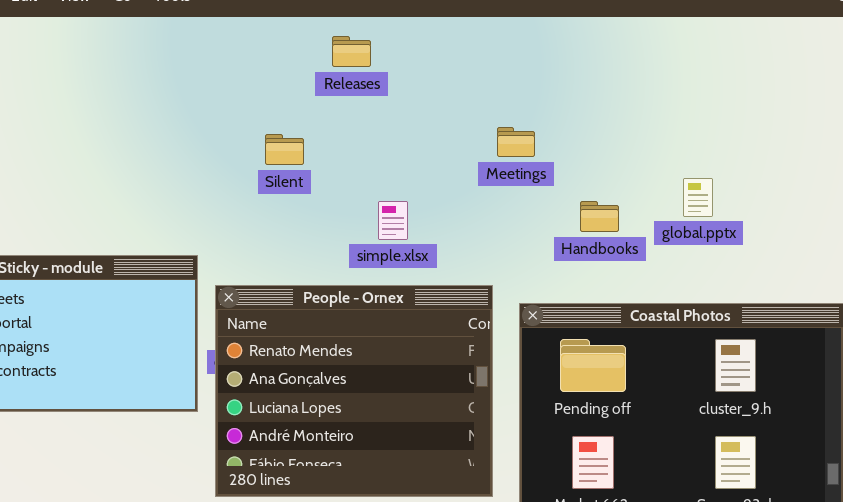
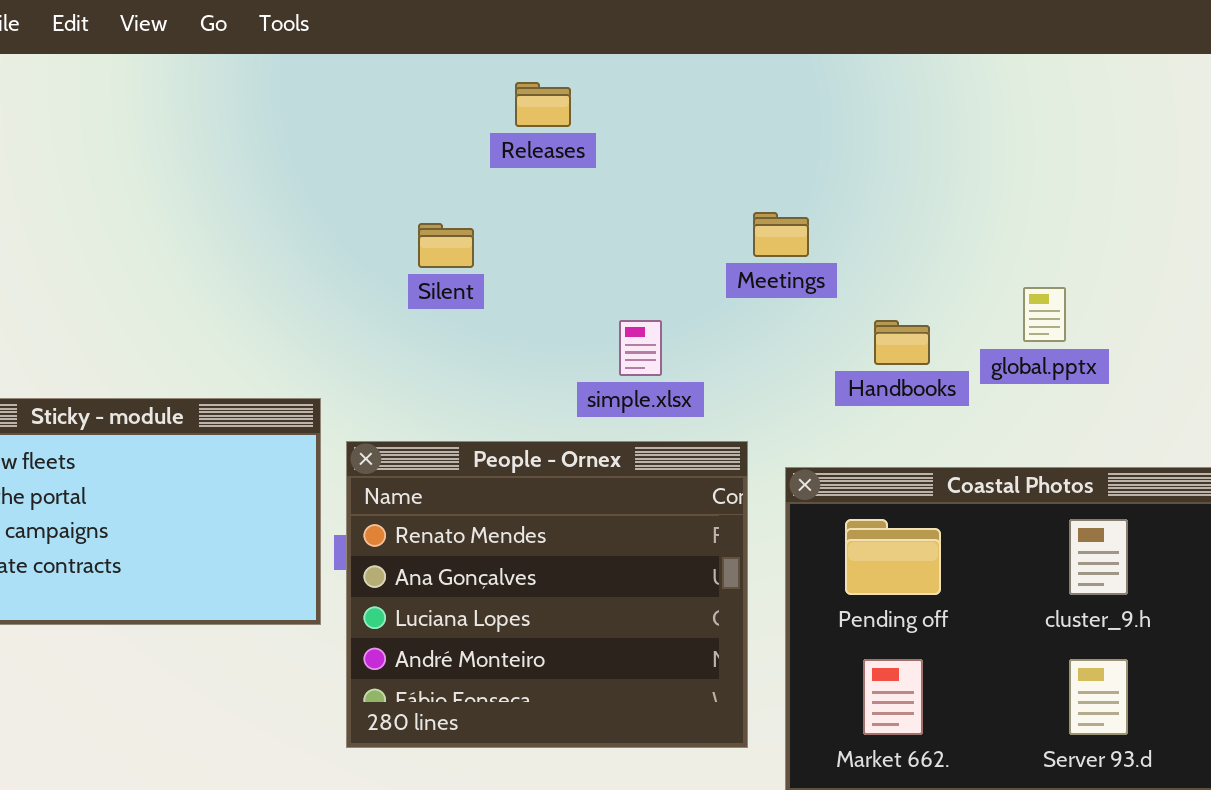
simple.xlsx: [378,201,408,240] -> [619,320,662,376], moved

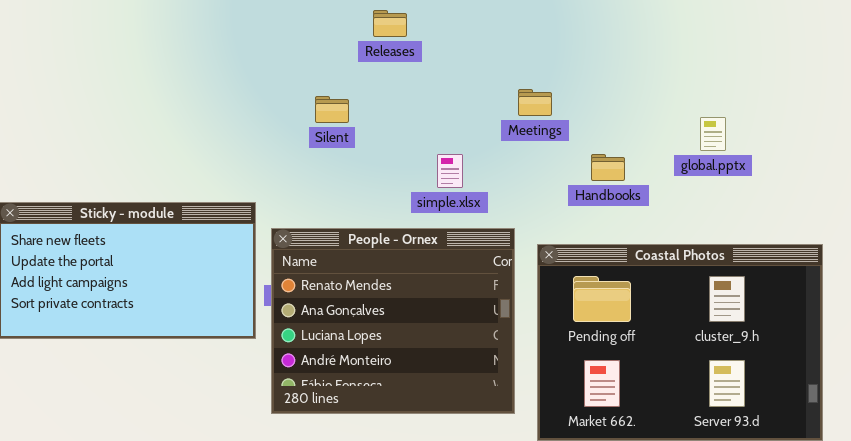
global.pptx: [1023,287,1066,342] -> [700,117,726,151], moved

